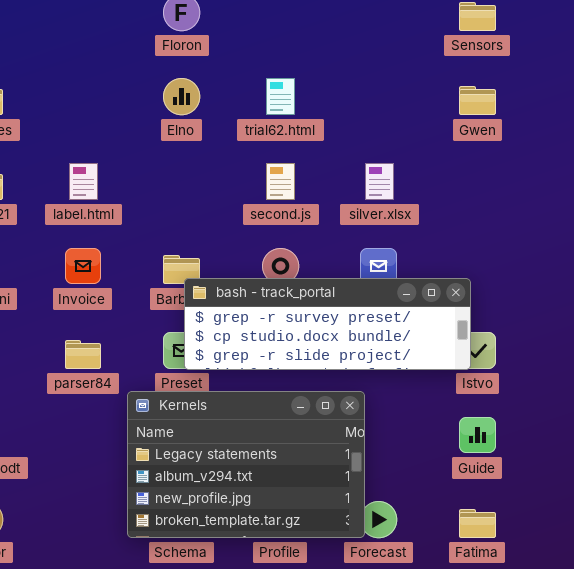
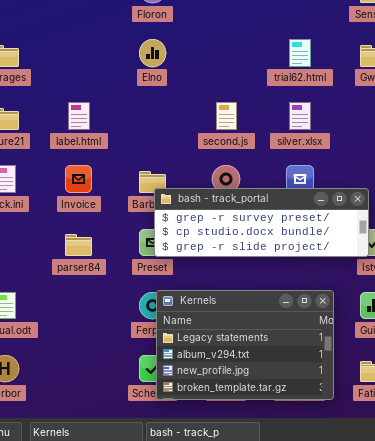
trial62.html: [266,78,295,115] -> [289,39,311,67], moved
Kernels: [127,391,365,538] -> [156,290,334,400], moved

